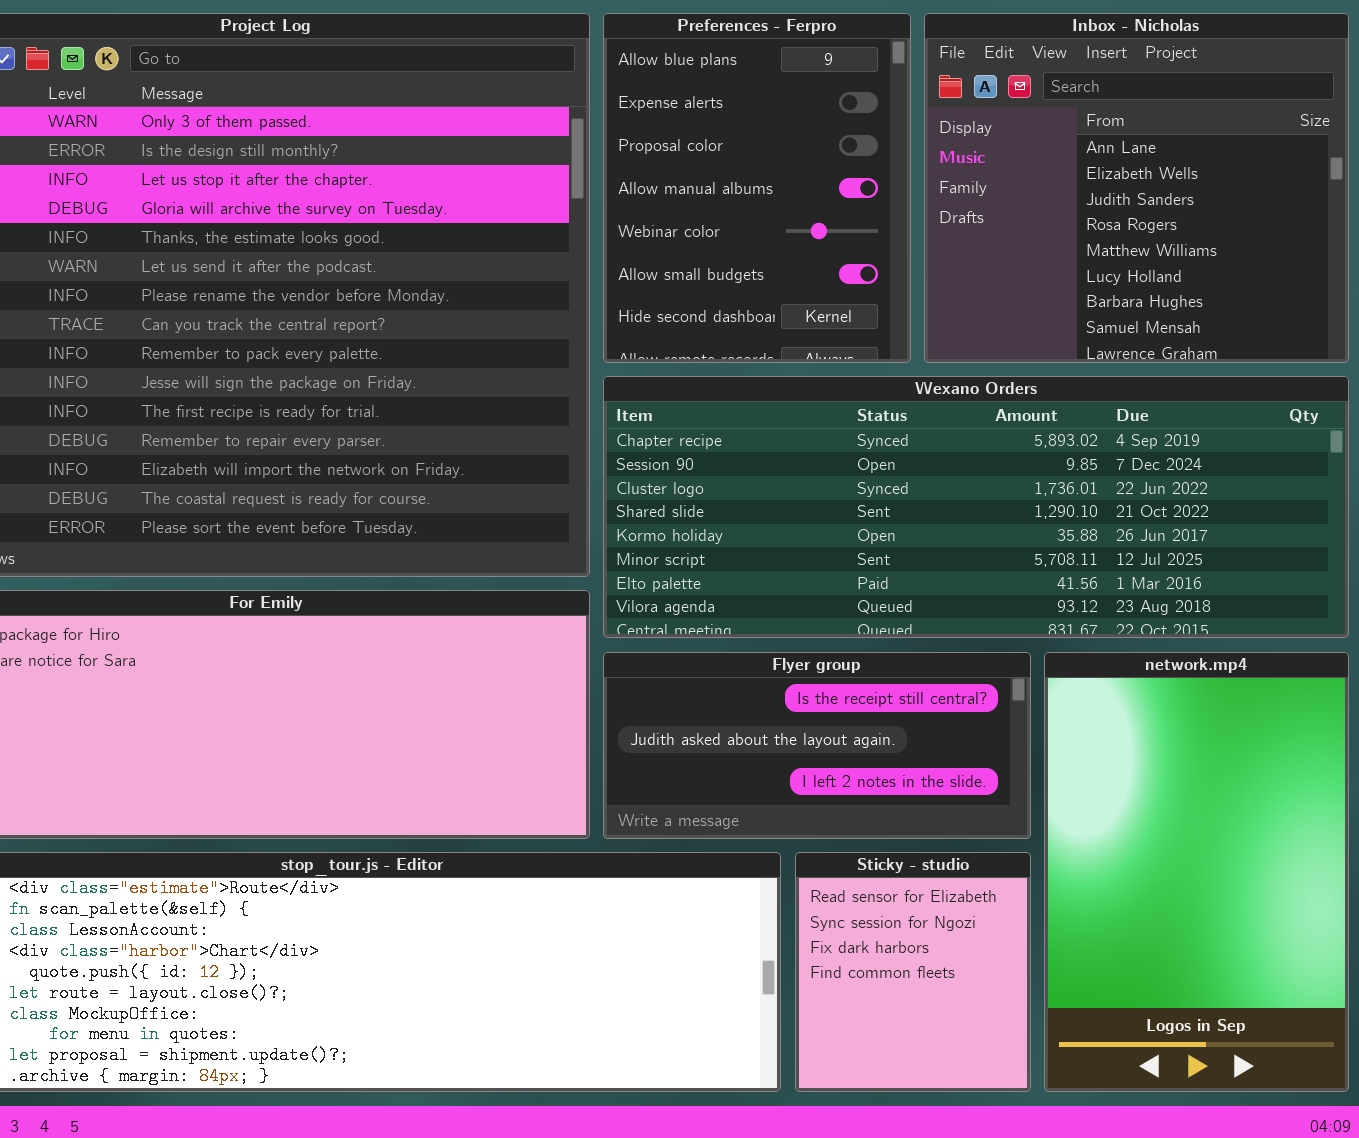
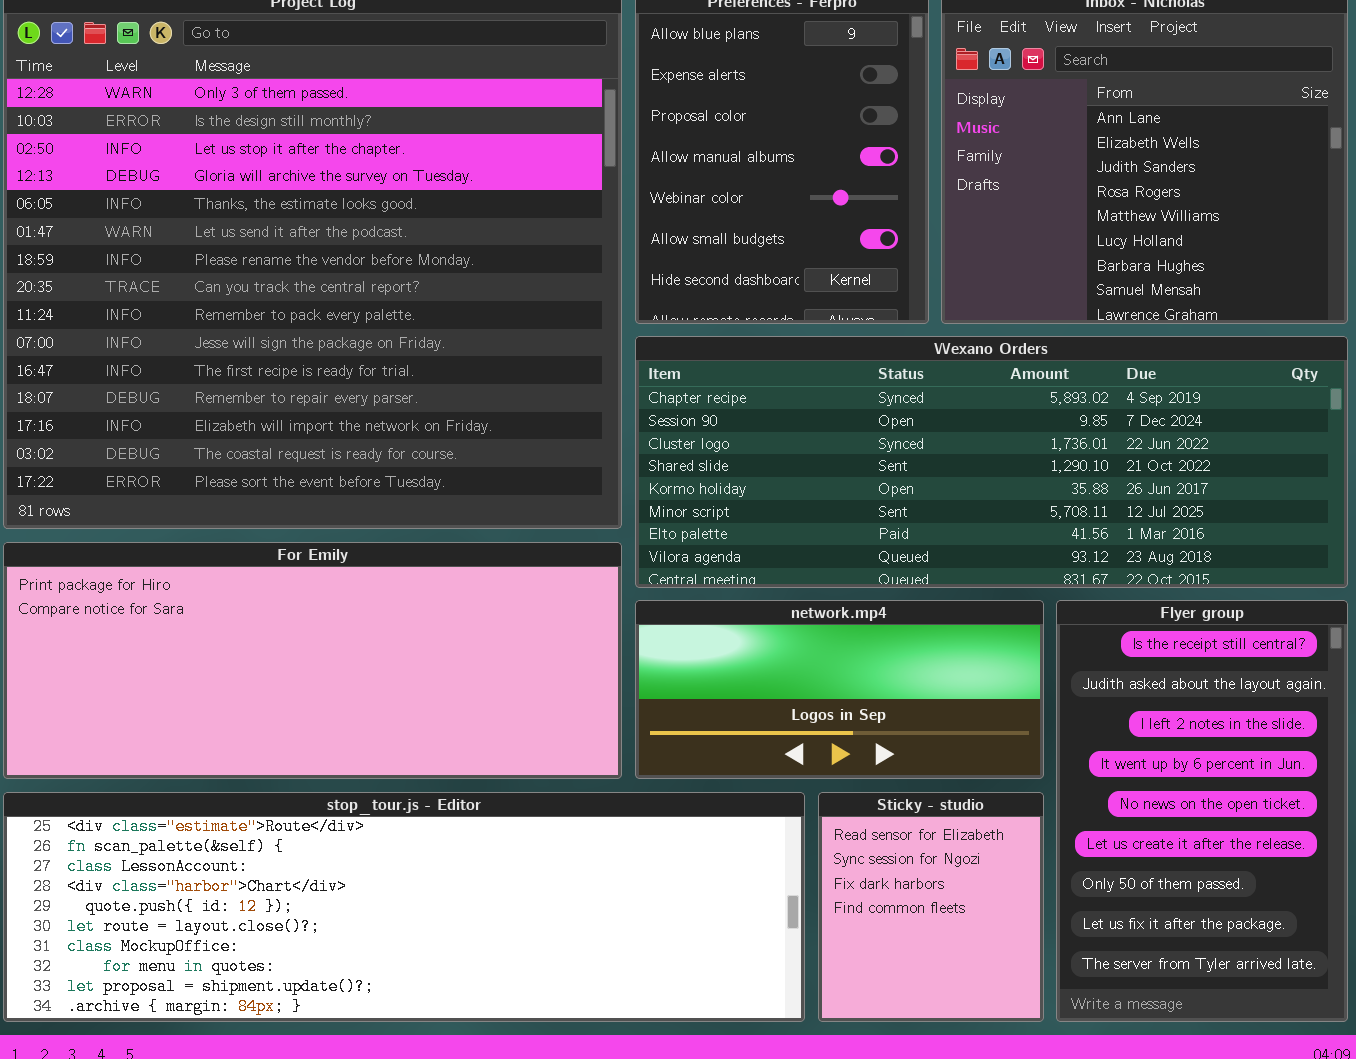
Flyer group: [603,652,1031,839] -> [1056,600,1348,1022], moved, resized
network.mp4: [1044,652,1349,1092] -> [635,600,1044,779], moved, resized

